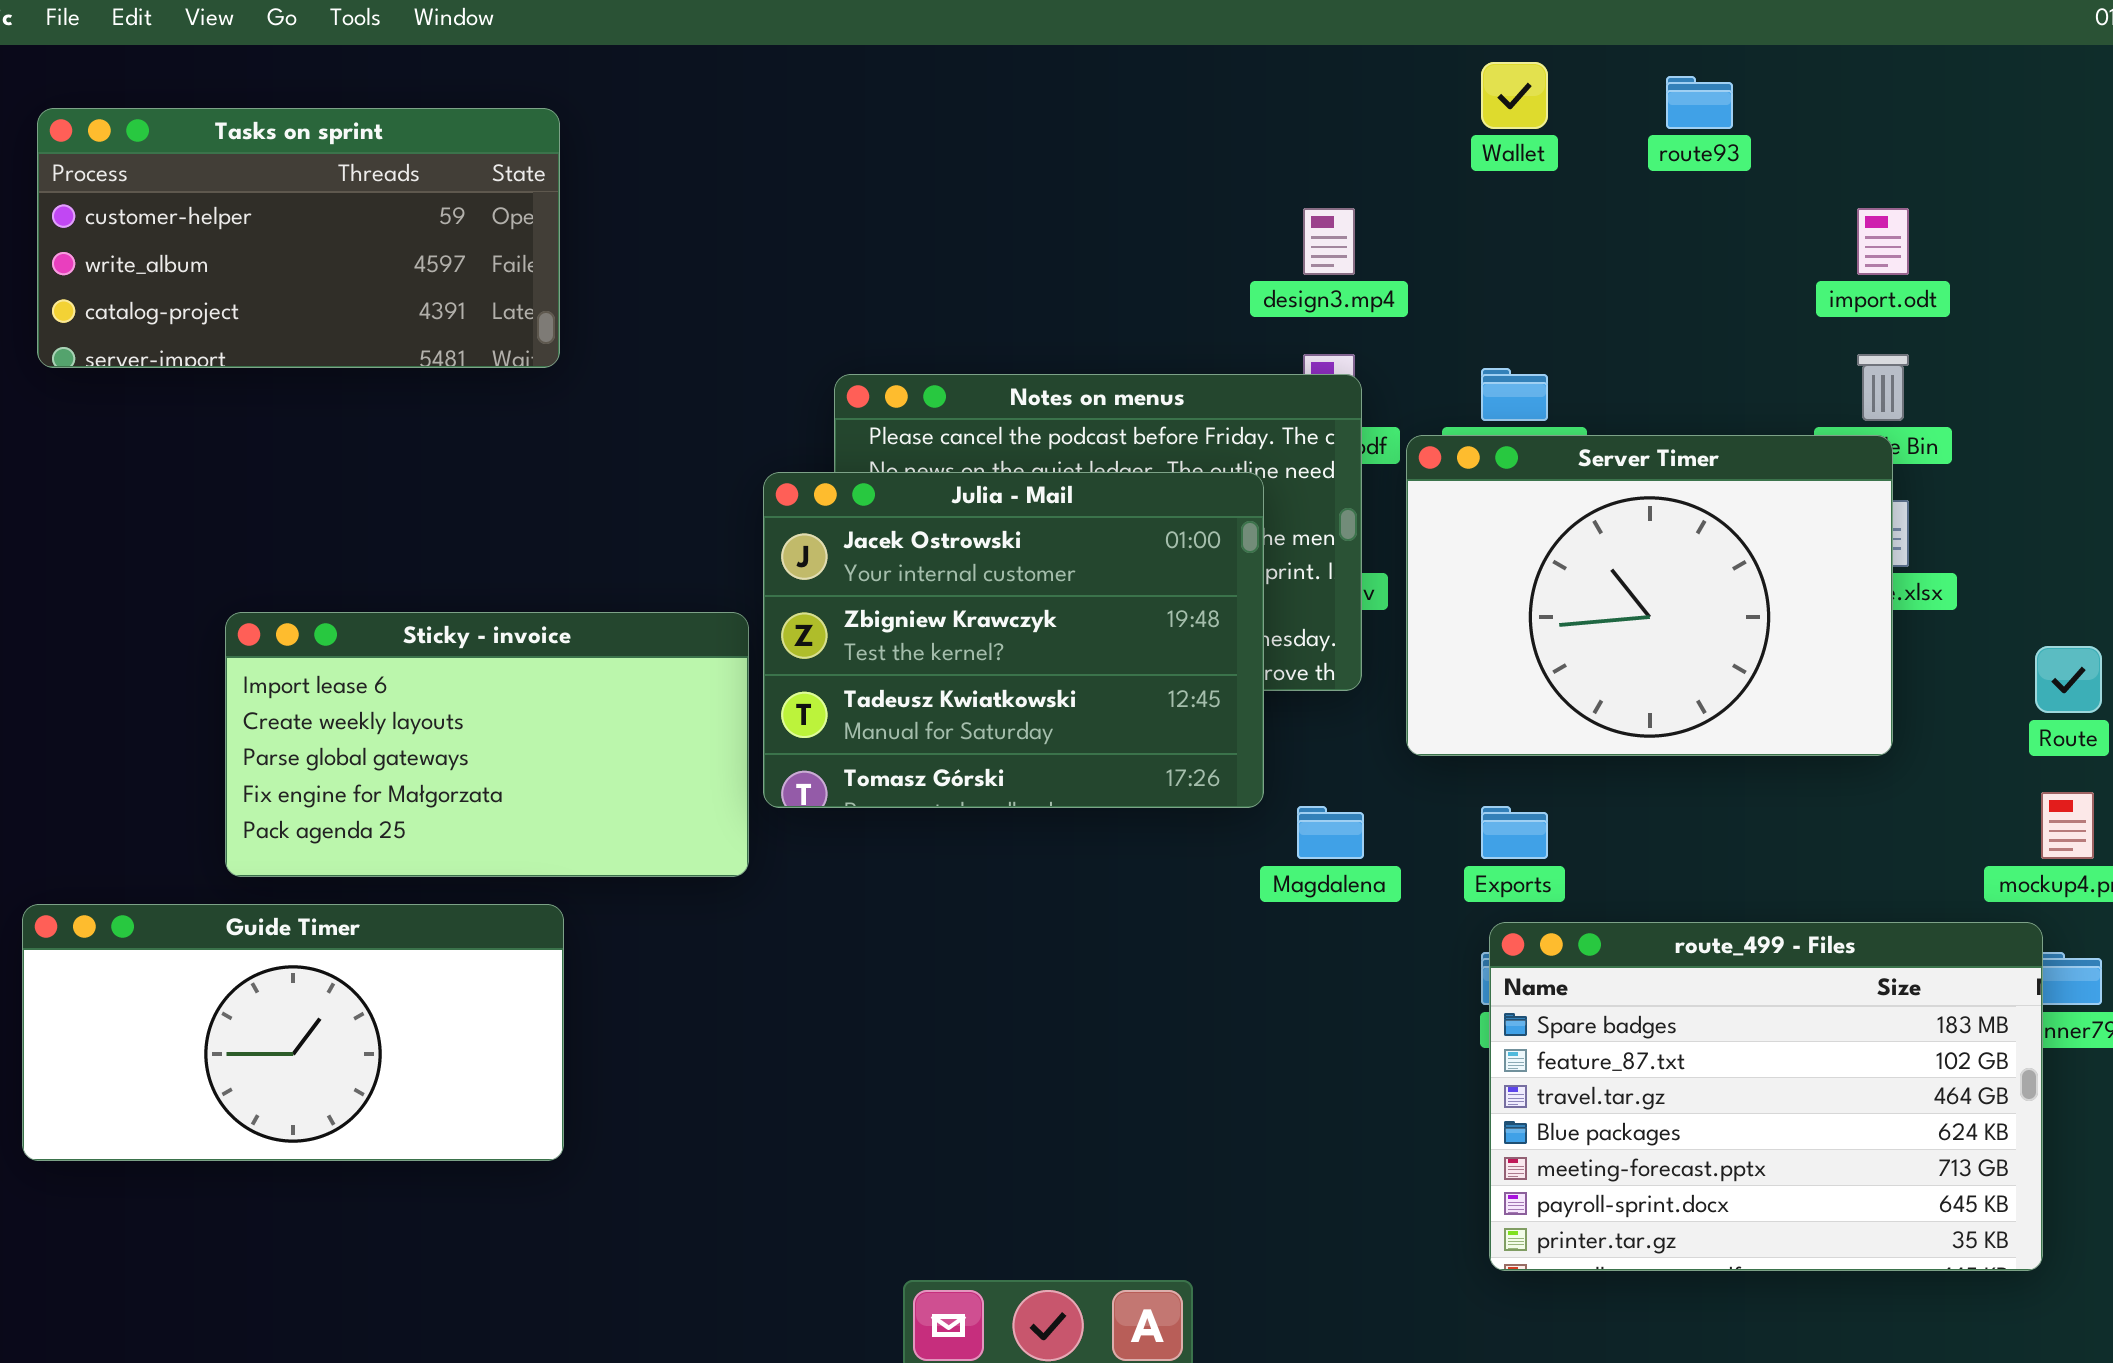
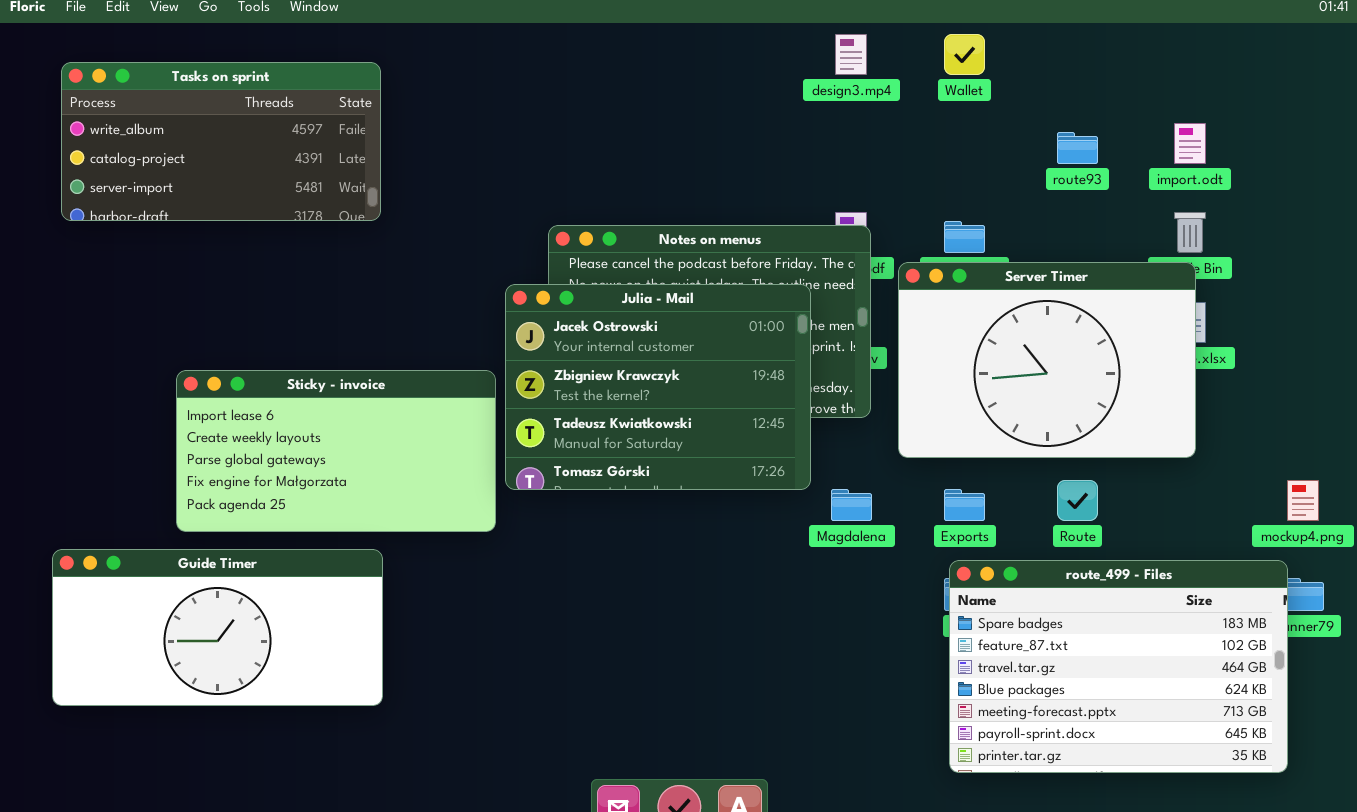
route93: [1666,76,1733,129] -> [1057,132,1098,164], moved
Tasks on sprint: [37,108,560,368] -> [61,62,381,221], scrolled down 1 row
design3.mp4: [1303,208,1355,275] -> [835,34,867,75], moved
Route: [2035,646,2102,713] -> [1057,480,1098,521], moved

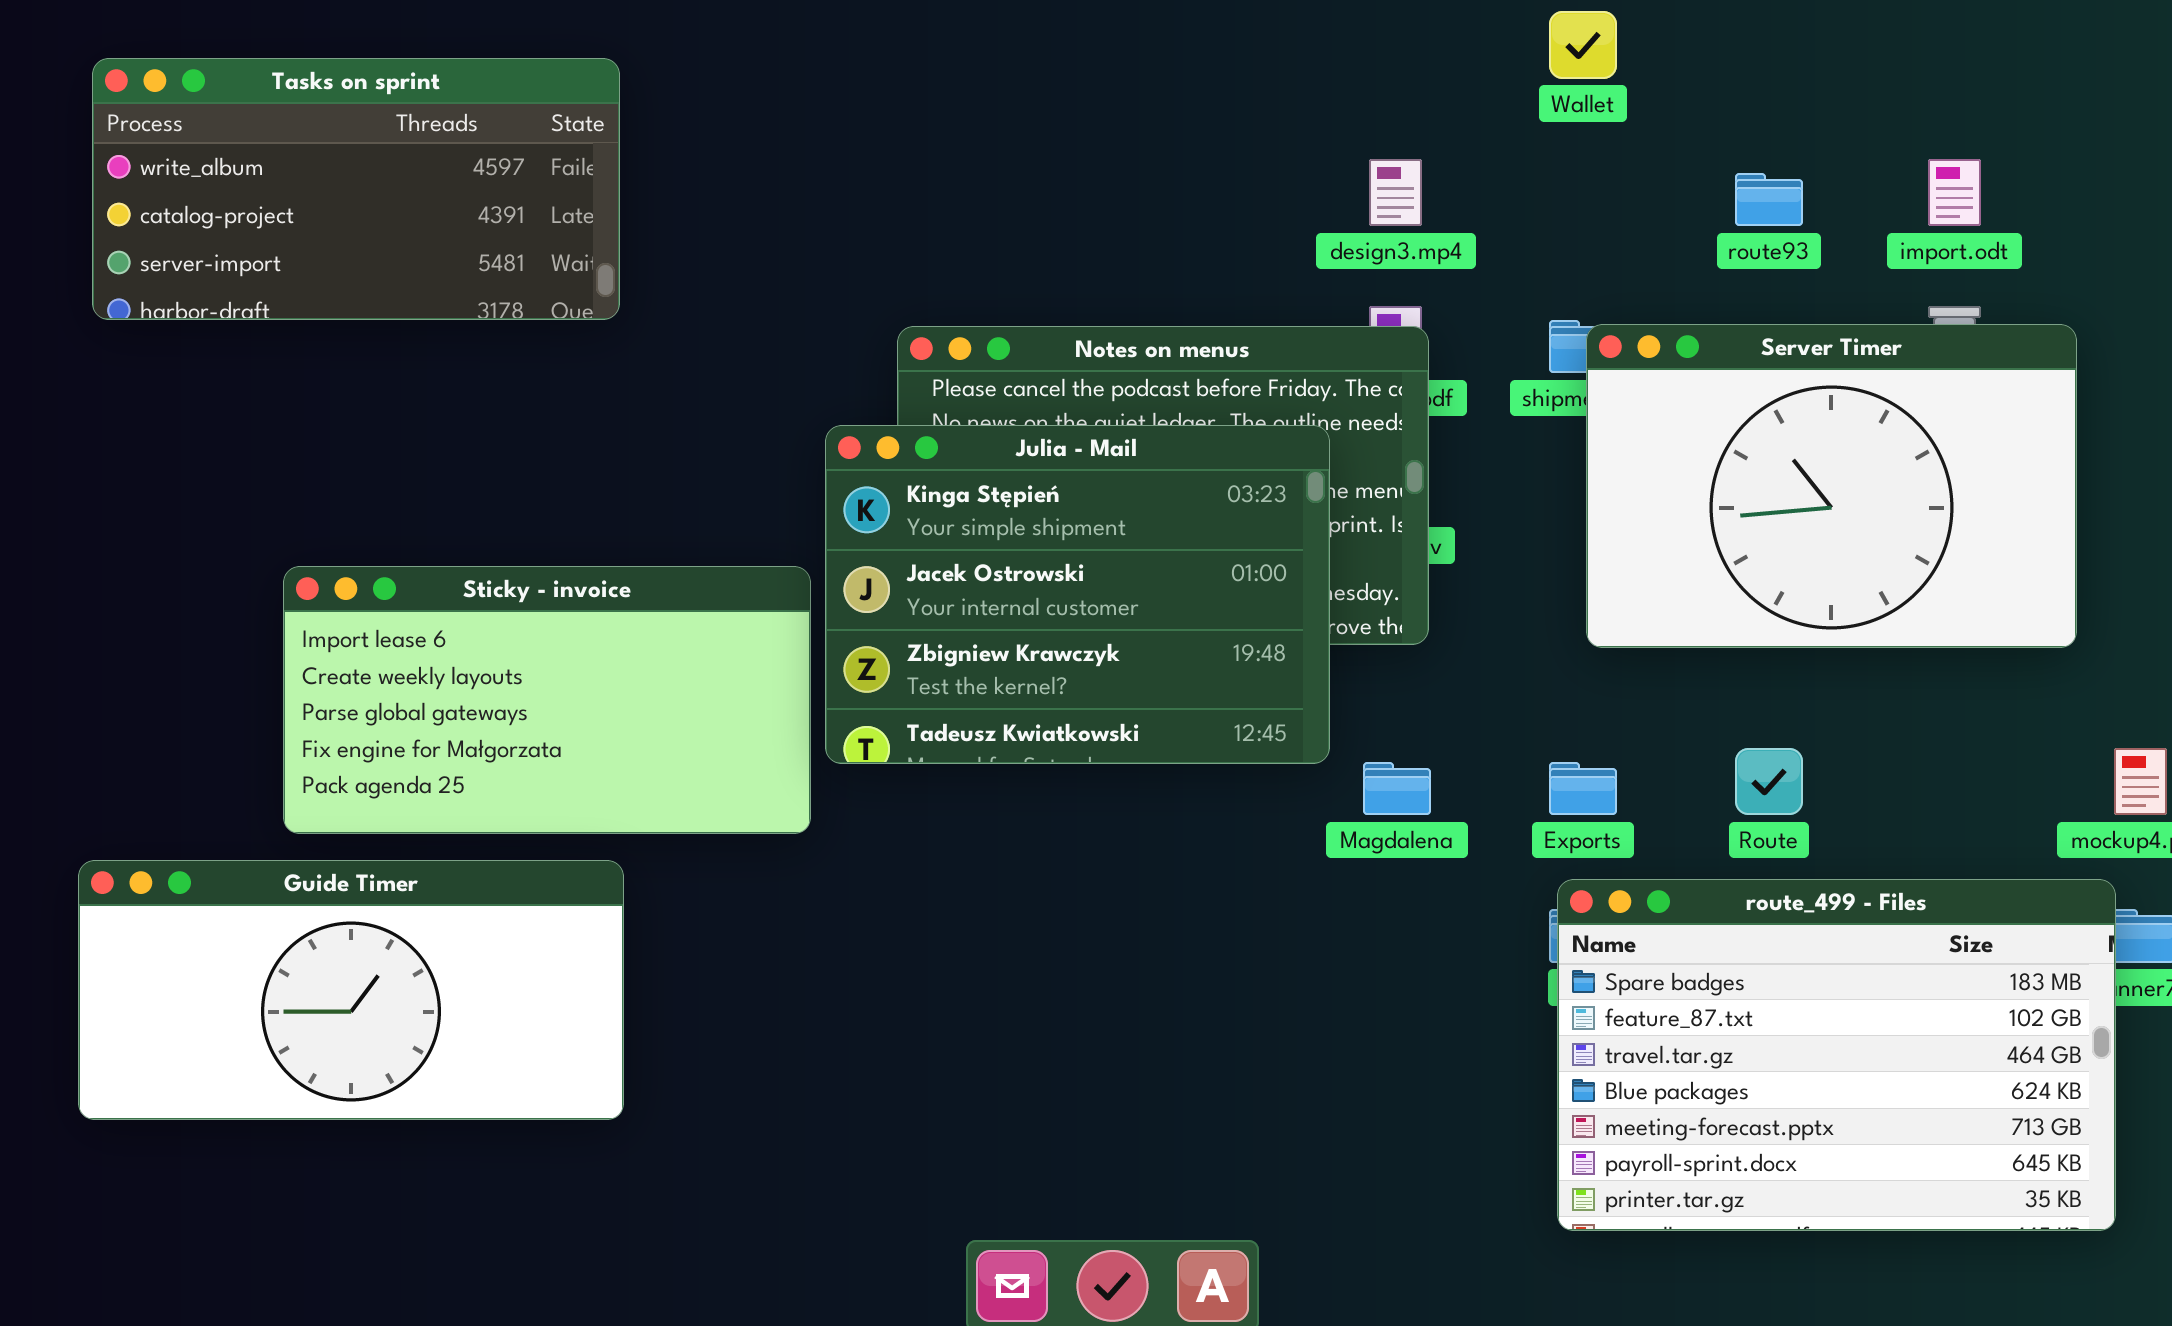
design3.mp4: [835,34,867,75] -> [1369,159,1422,226], moved
Server Timer: [898,262,1196,458] -> [1586,324,2077,648], moved
Julia - Mail: [505,284,811,490] -> [825,425,1330,764], scrolled up 1 row

